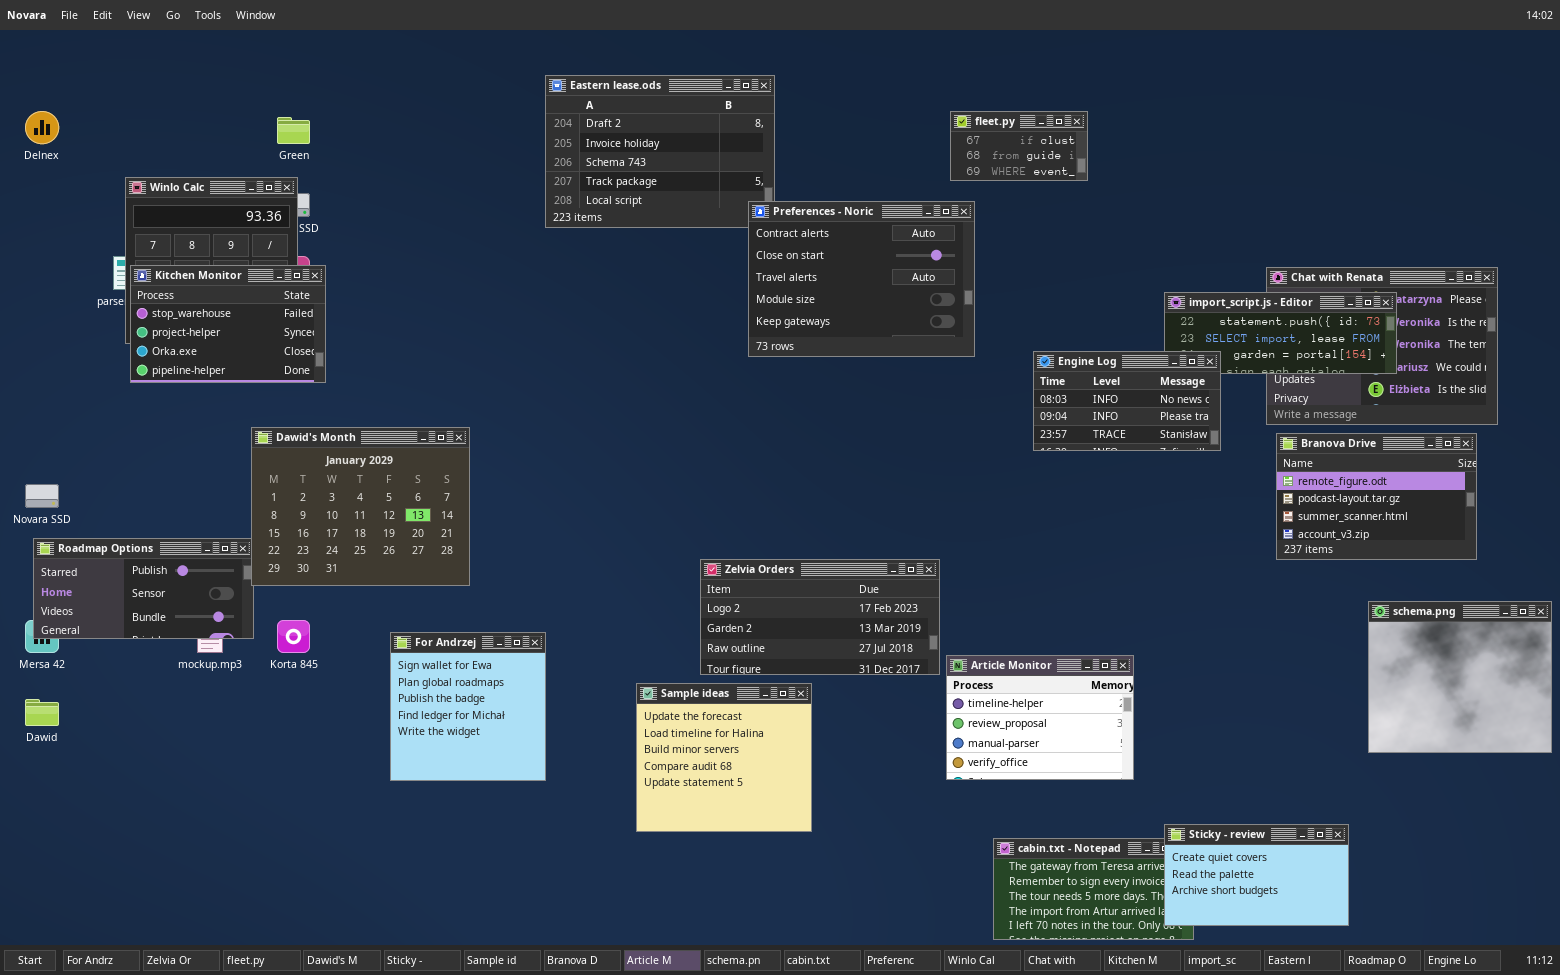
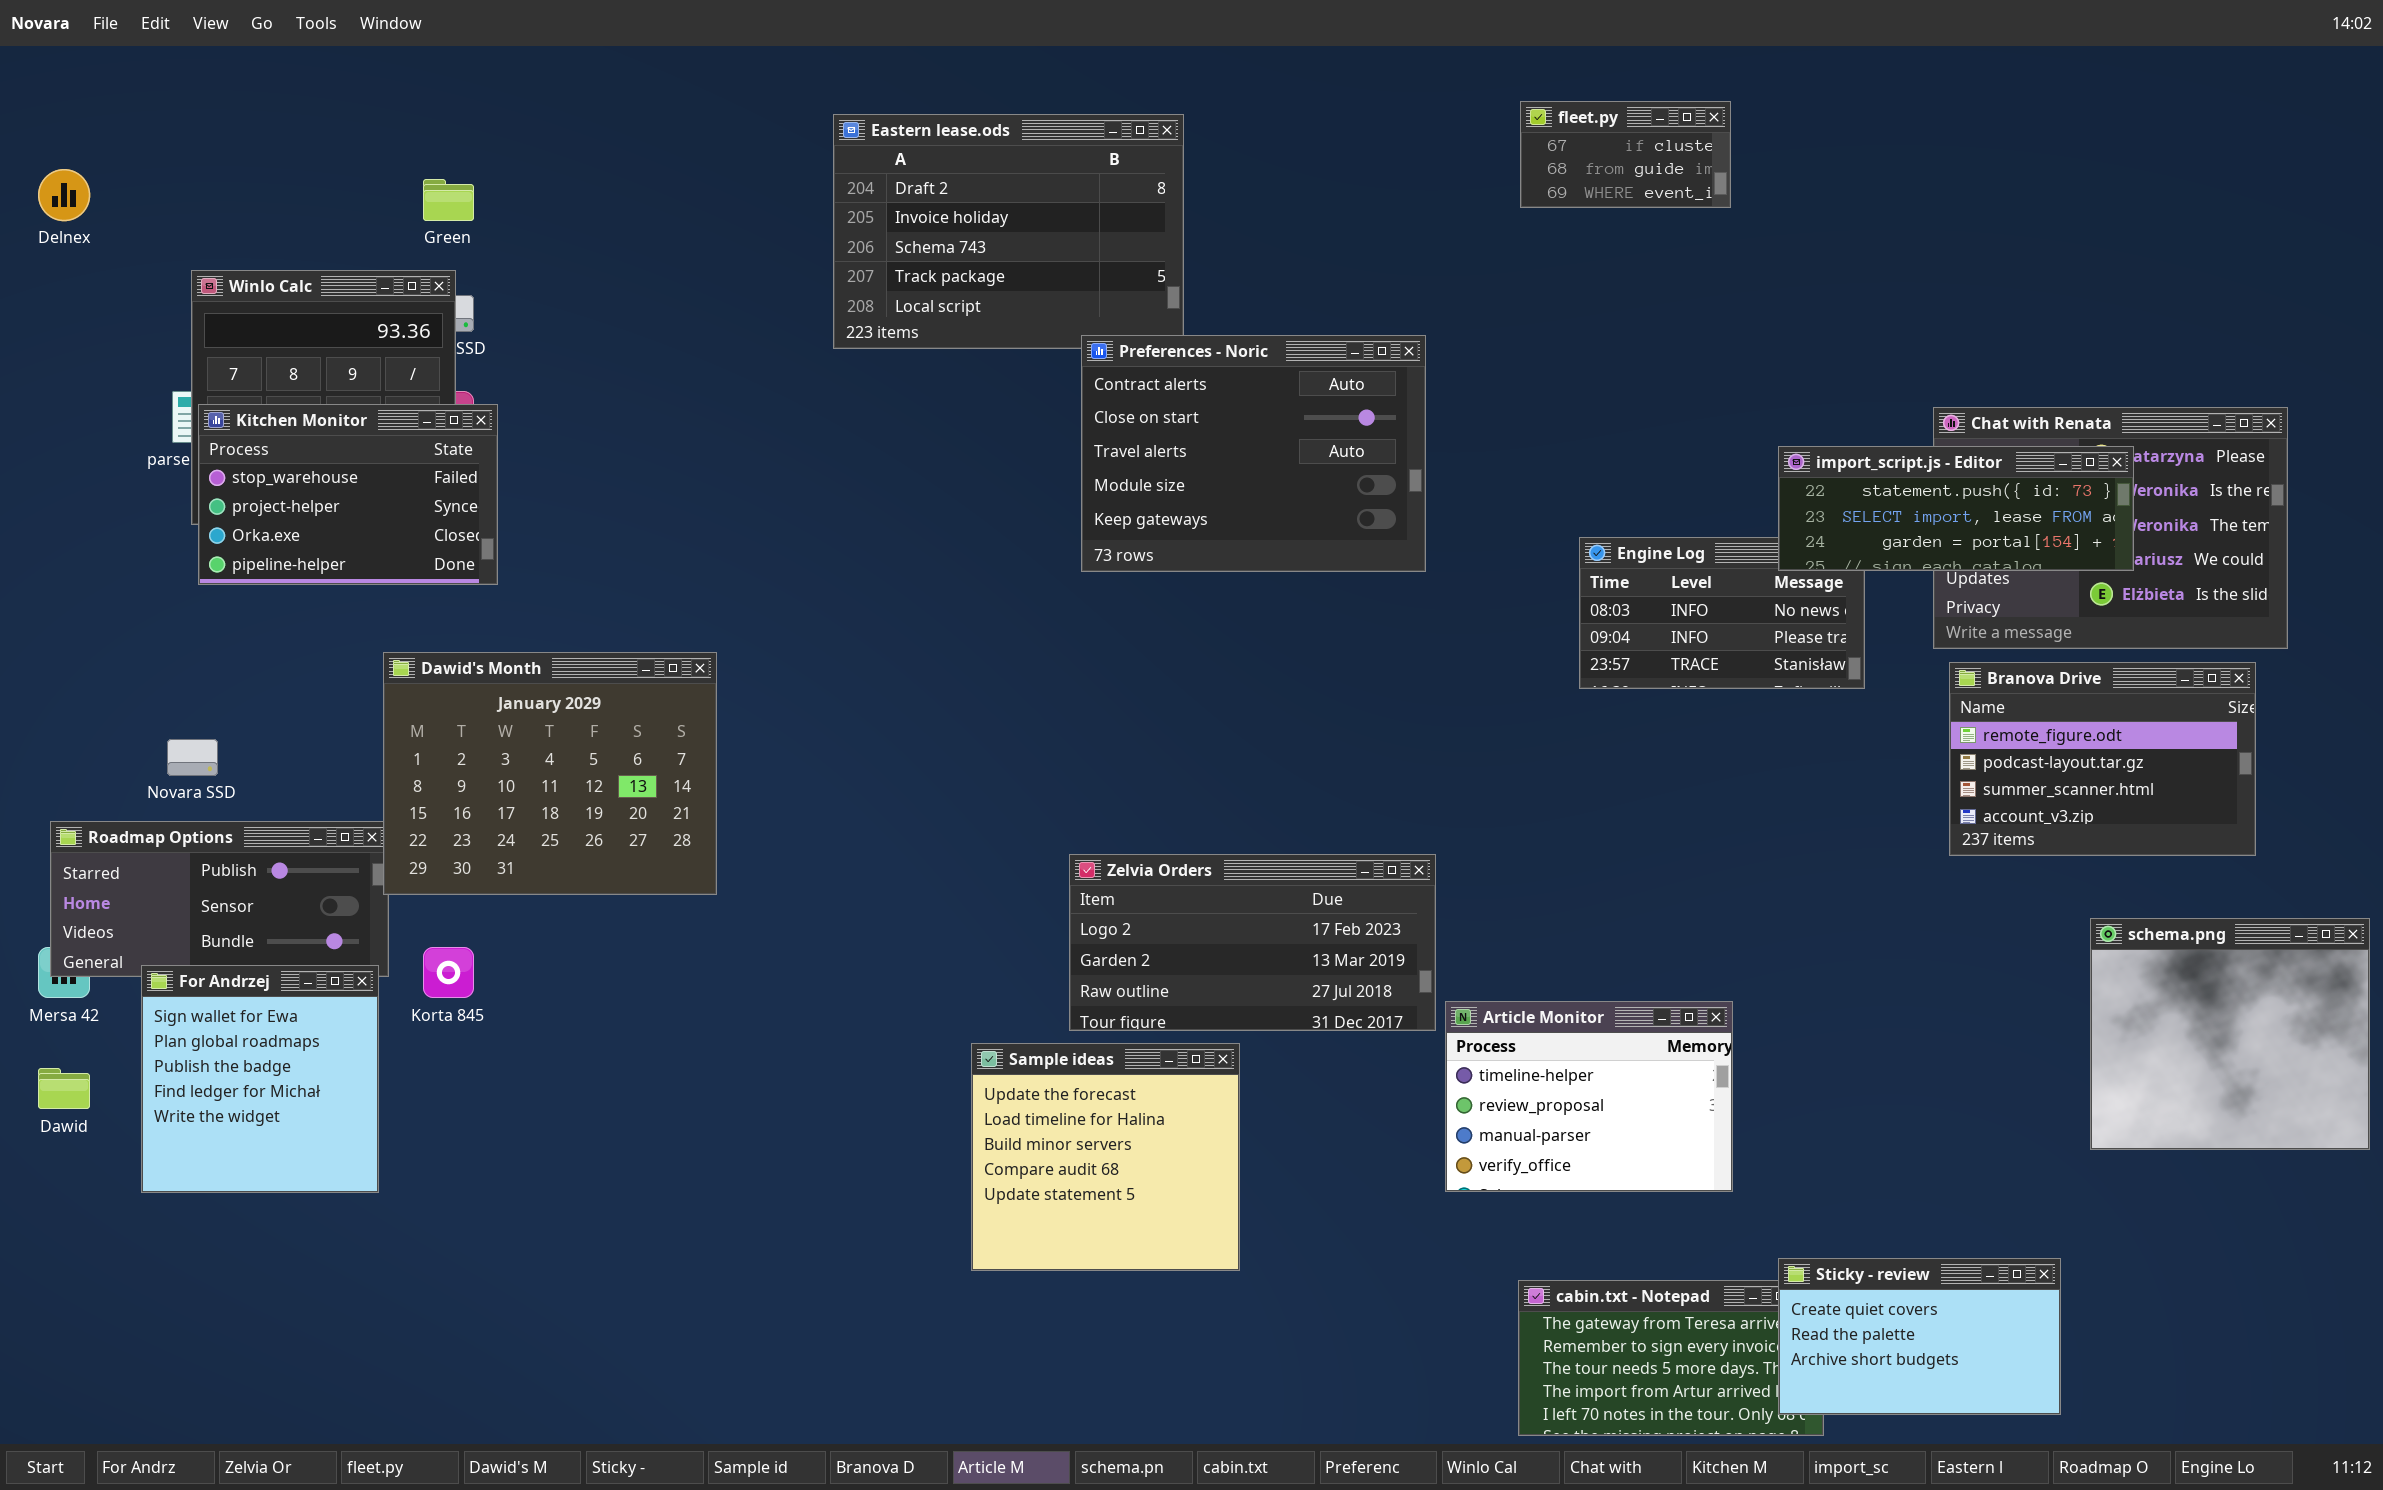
fleet.py: [950,111,1088,181] -> [1520,101,1731,208], moved
Preferences - Noric: [748,201,975,357] -> [1081,335,1426,572], moved
import_script.js - Editor: [1164,292,1397,374] -> [1778,446,2134,571], raised
Novara SSD: [25,484,59,508] -> [167,739,218,776], moved
For Andrzej: [390,632,546,781] -> [141,965,379,1193], moved

